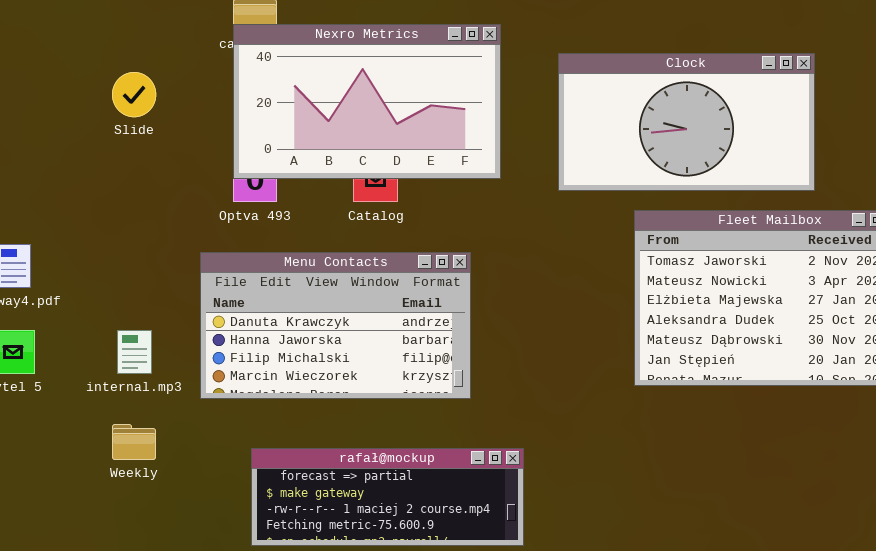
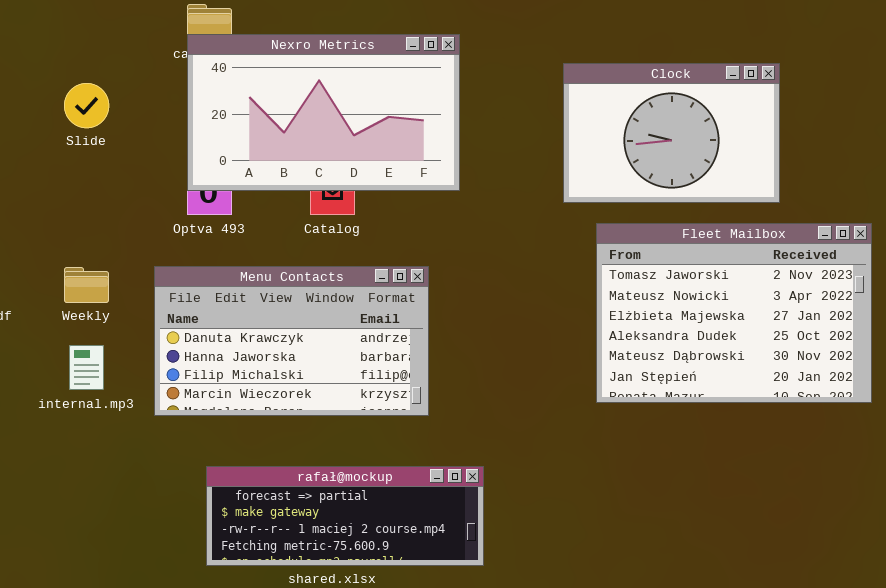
Clock: [558,53,815,191] -> [563,63,780,203], resized
Weekly: [112,424,156,460] -> [64,267,109,303], moved

